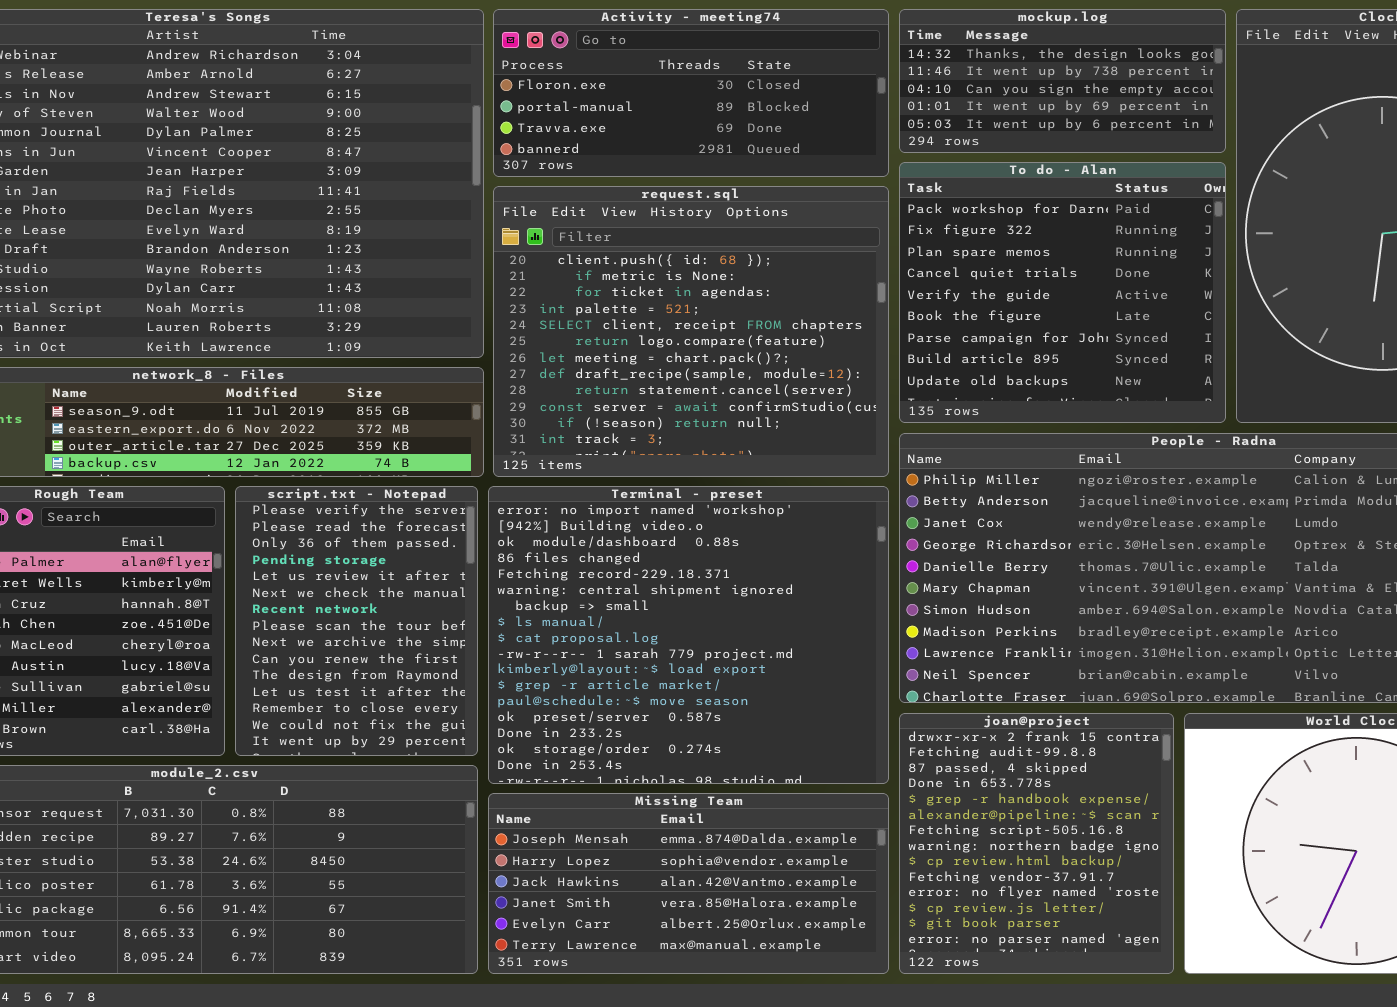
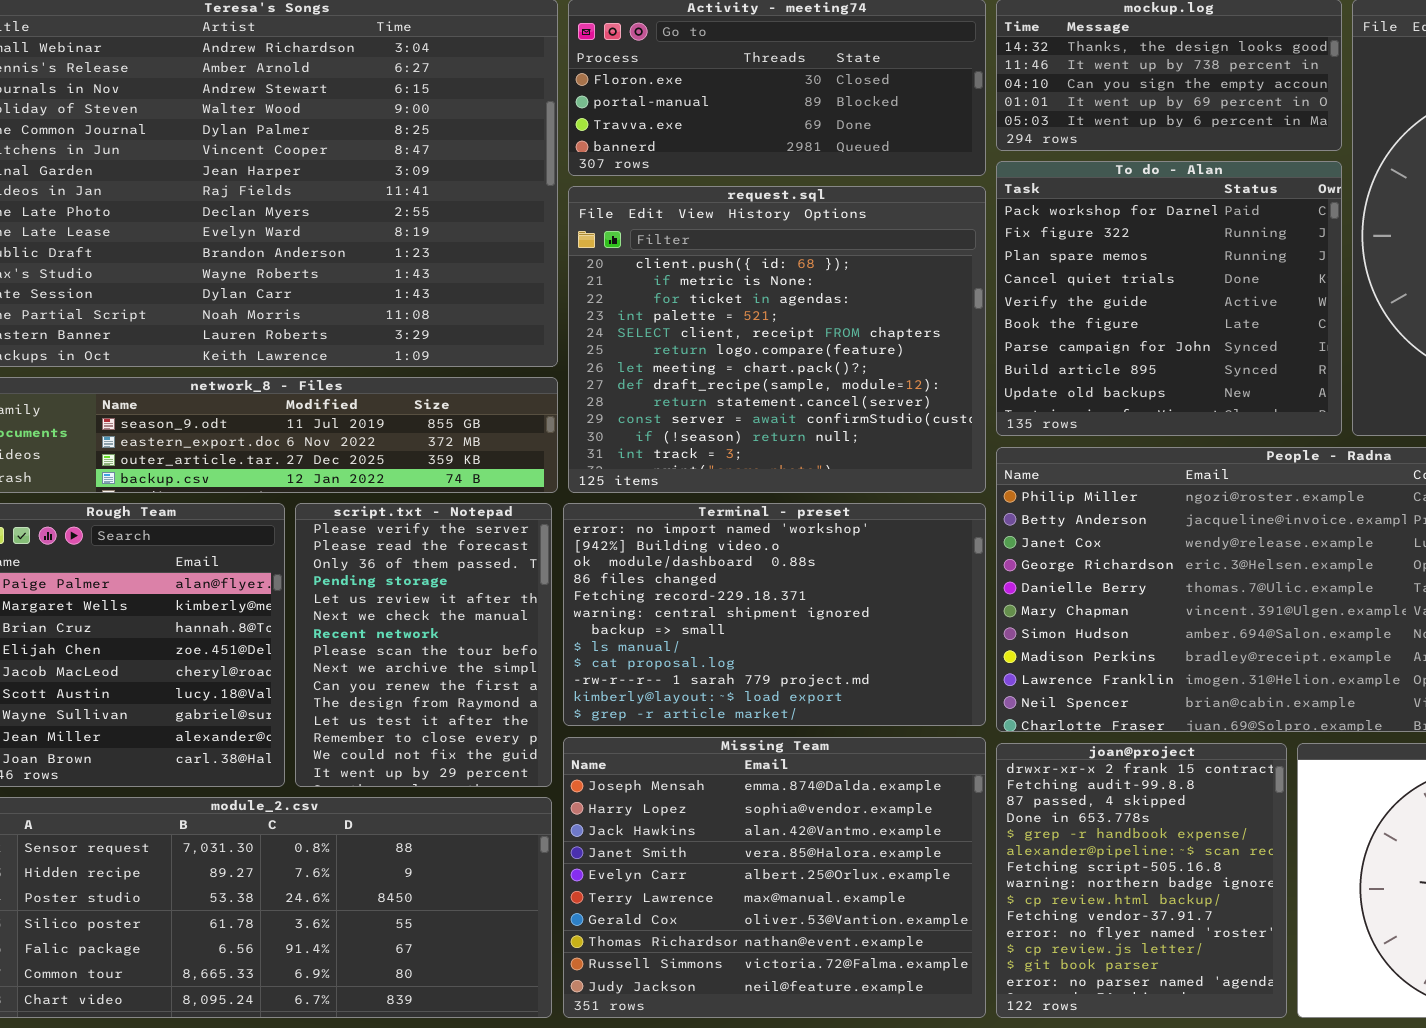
Terminal - preset: [488,486,889,784] -> [563,503,986,726], resized
Missing Team: [488,793,889,974] -> [563,737,986,1018], resized

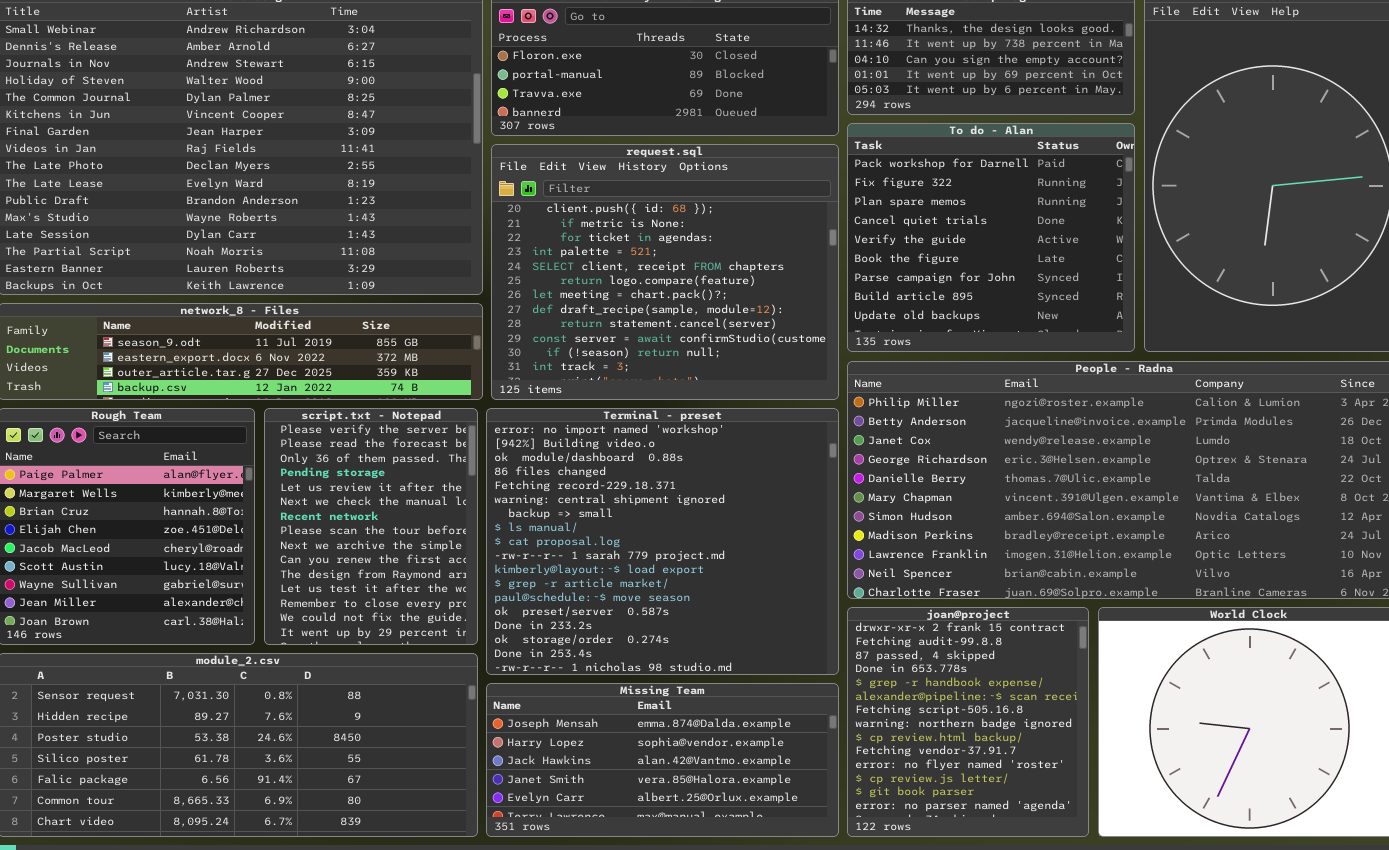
Terminal - preset: [563,503,986,726] -> [486,408,839,675], resized
Missing Team: [563,737,986,1018] -> [486,683,839,837], resized

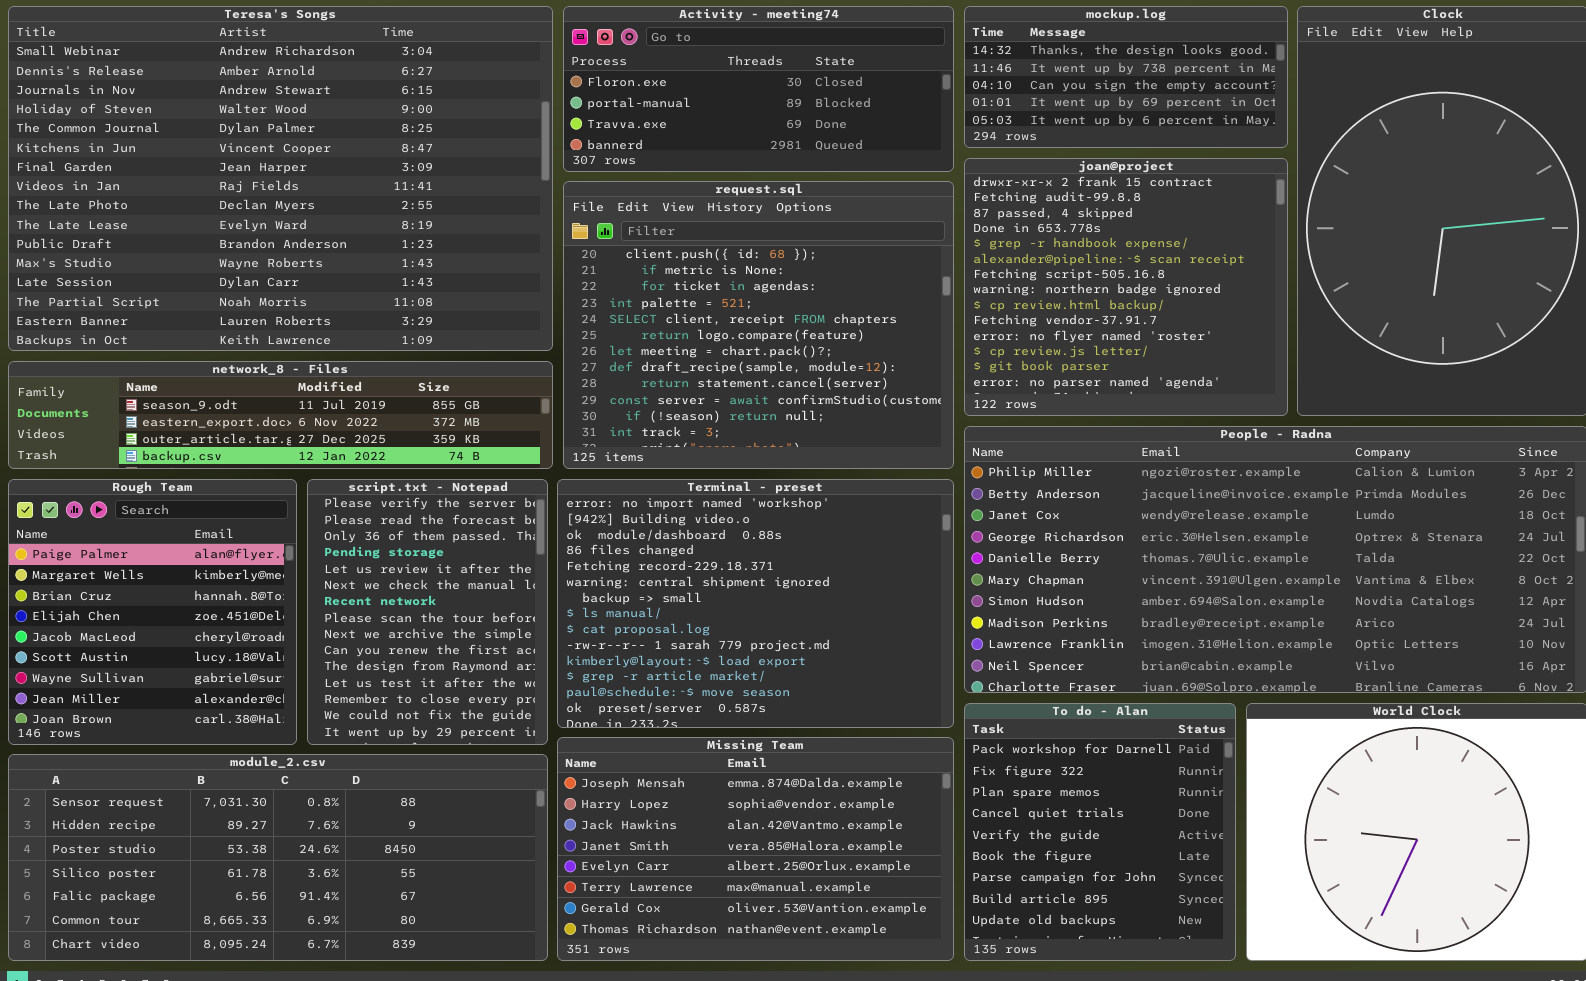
To do - Alan: [847,123,1135,352] -> [964,703,1236,961], moved, resized
Terminal - preset: [486,408,839,675] -> [557,479,954,728], resized
joan@project: [847,607,1089,837] -> [964,158,1288,416], moved, resized
Missing Team: [486,683,839,837] -> [557,737,954,961], resized

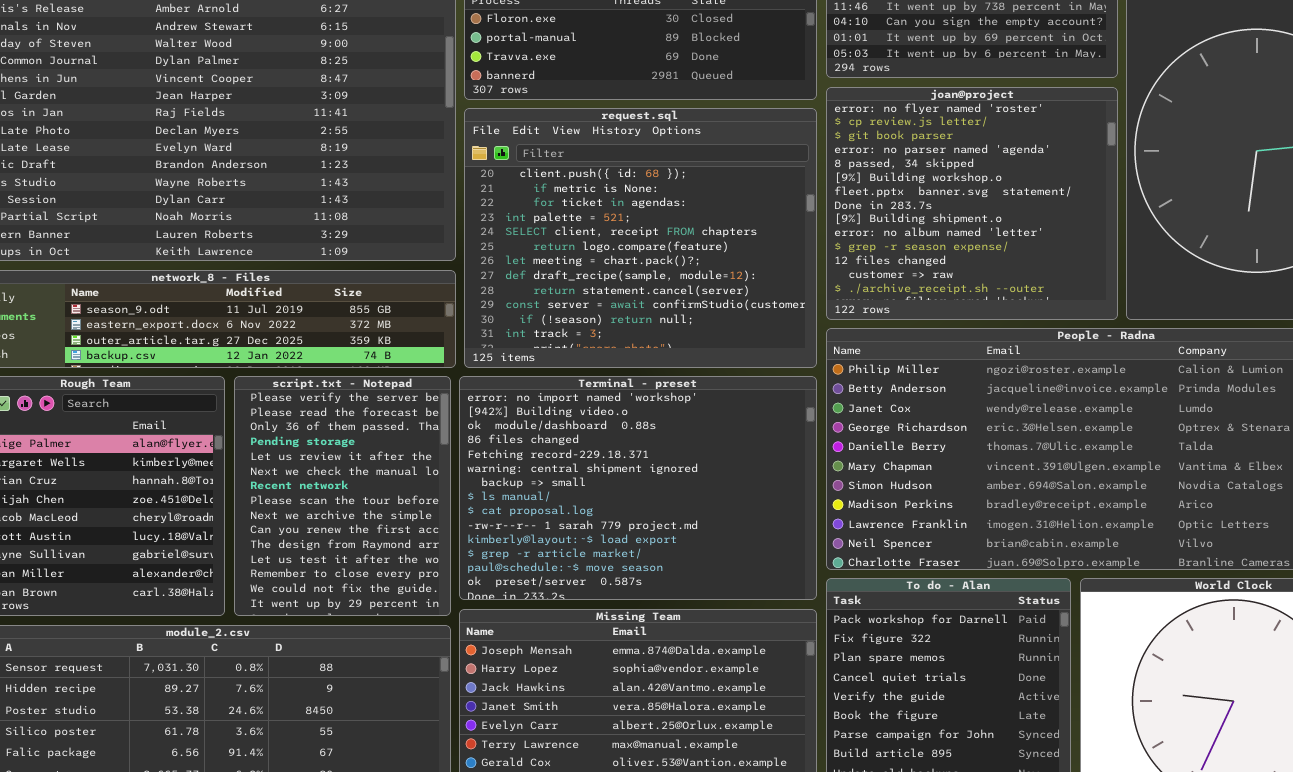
joan@project: [964,158,1288,416] -> [826,87,1118,320], scrolled down 10 rows

